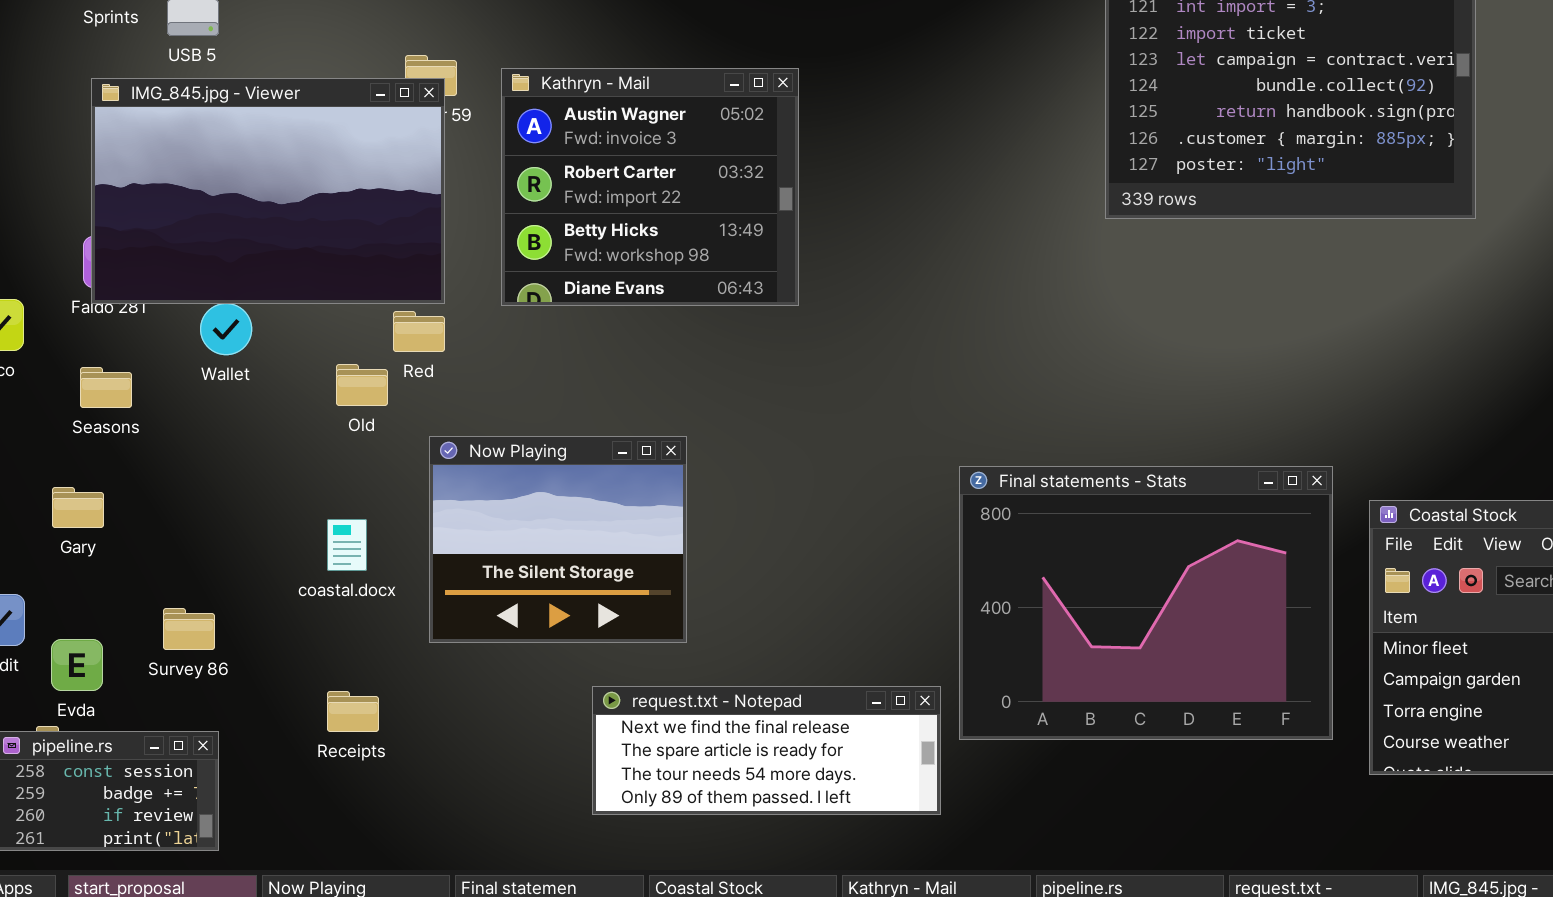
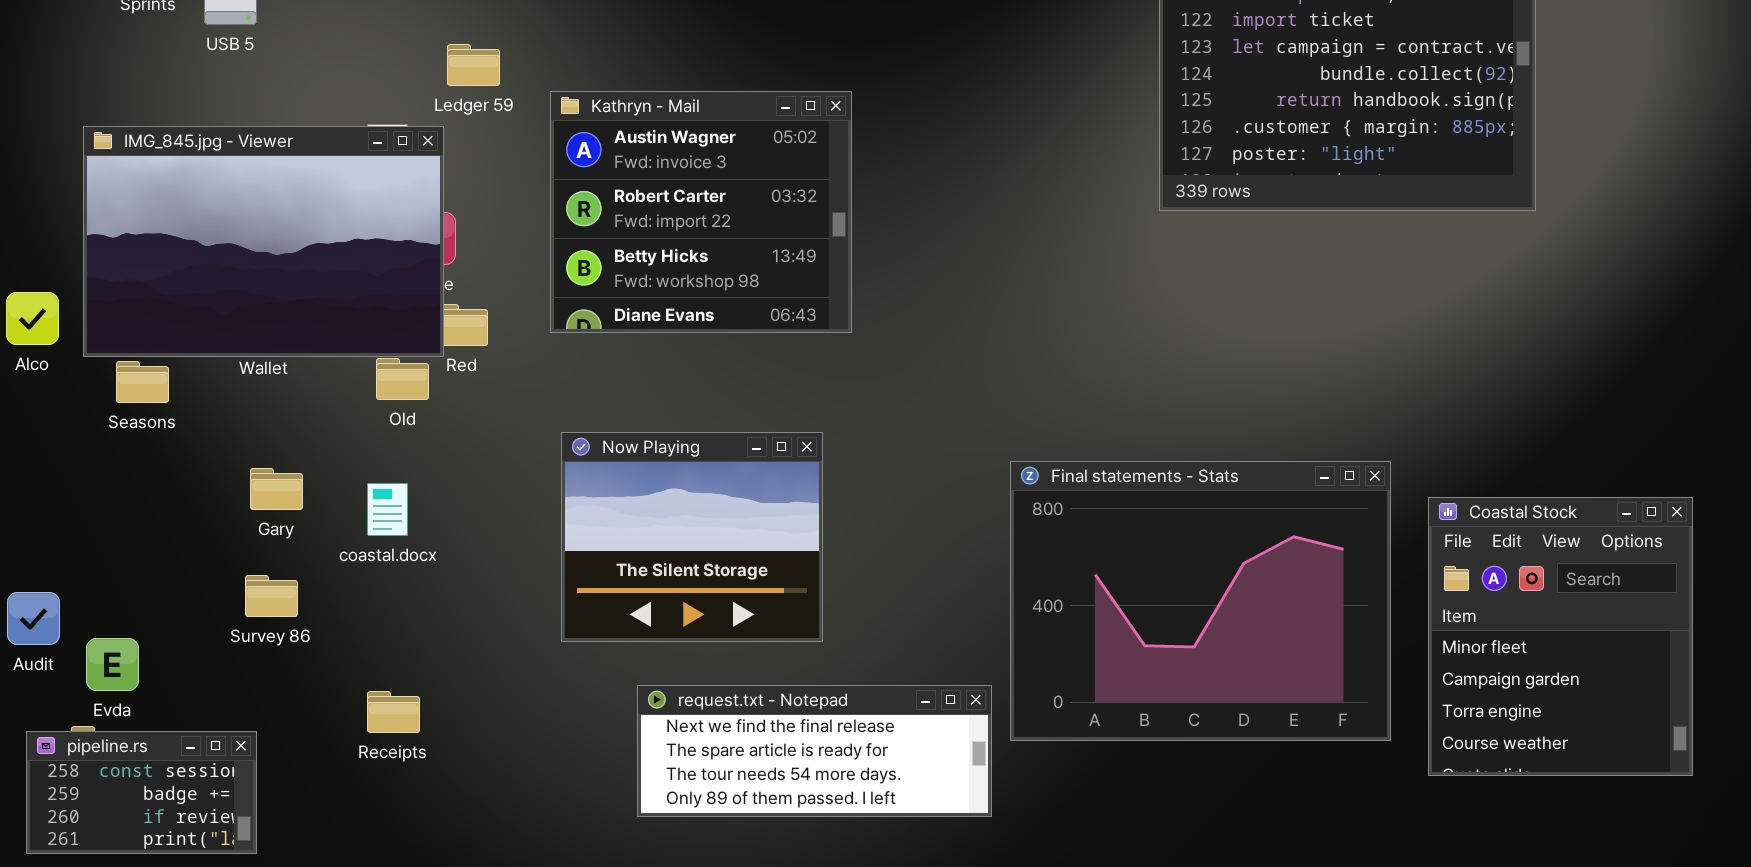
Kathryn - Mail: [501,68,799,306] -> [550,91,852,333], moved
IMG_845.jpg - Viewer: [91,78,445,304] -> [83,126,444,357], moved
Now Playing: [429,436,687,643] -> [561,432,823,642], moved
Gary: [52,487,104,528] -> [250,468,303,510], moved
coastal.docx: [327,519,367,571] -> [367,483,408,536], moved
Survey 86: [163,608,215,650] -> [245,575,298,617], moved

